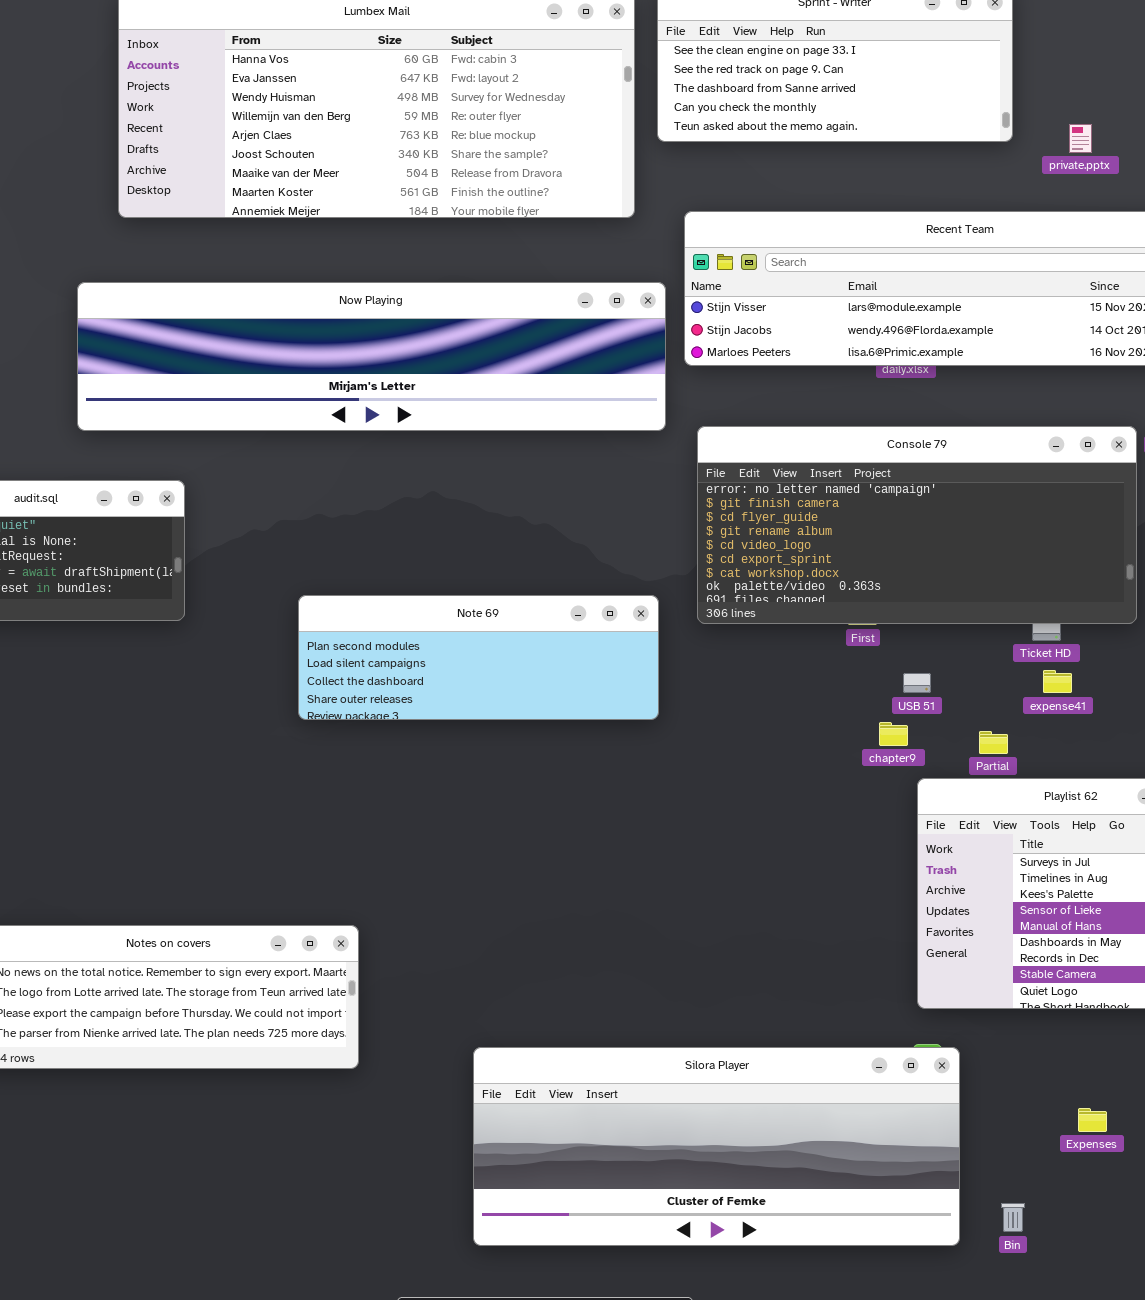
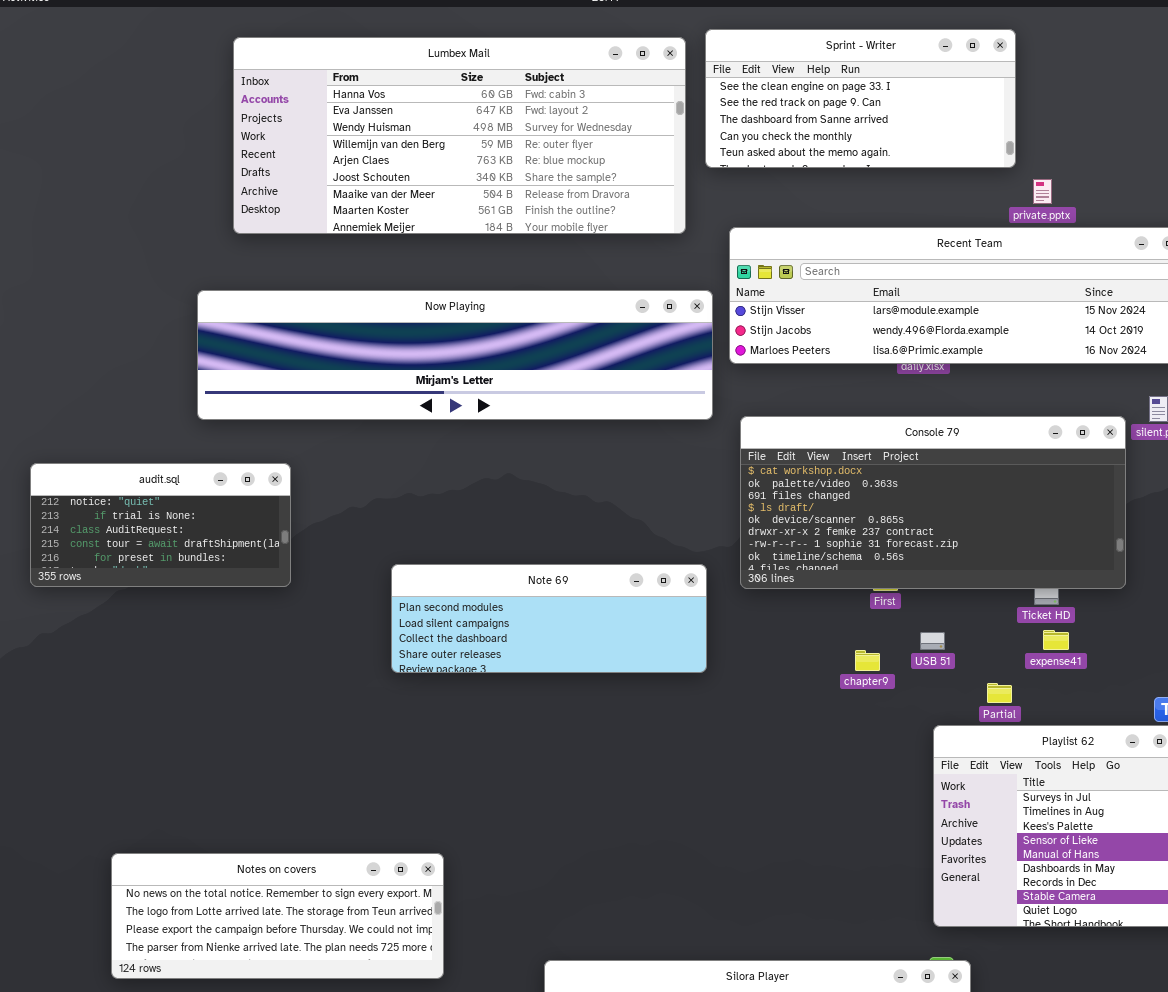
private.pptx: [1069,124,1092,153] -> [1033,179,1052,204], moved
Console 79: [697,426,1137,624] -> [740,416,1126,589], scrolled down 6 rows
chapter9: [879,722,908,746] -> [855,650,880,671], moved

